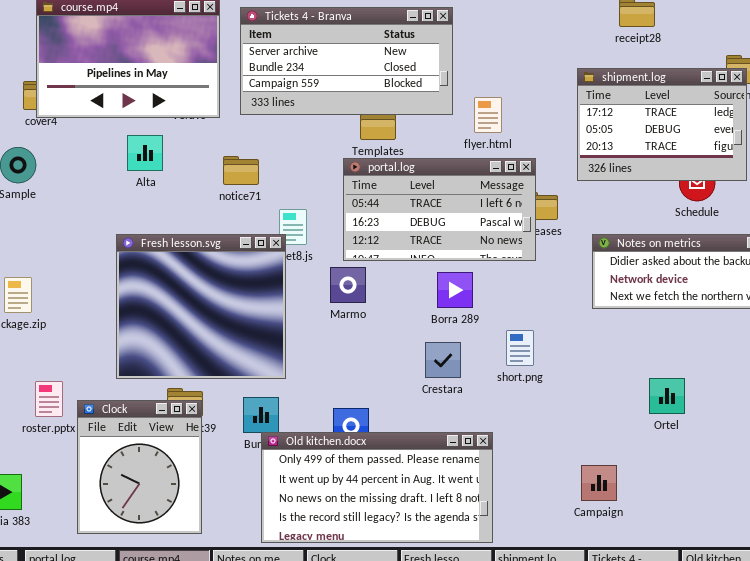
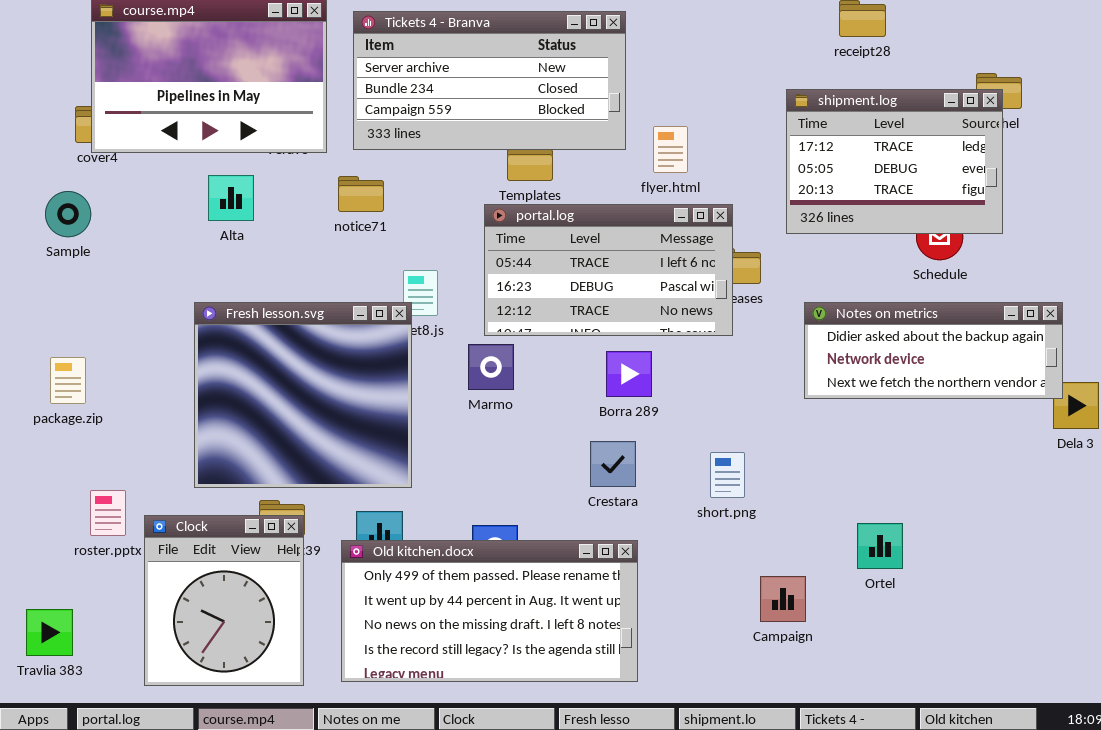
notice71: [223,156,259,185] -> [338,176,384,212], moved
short.png: [506,330,534,366] -> [710,452,745,498], moved
Ortel: [649,378,685,414] -> [857,523,903,569], moved
Old kitchen.docx: [261,432,493,543] -> [341,540,638,682], moved
Campaign: [581,465,617,501] -> [760,576,806,622], moved

